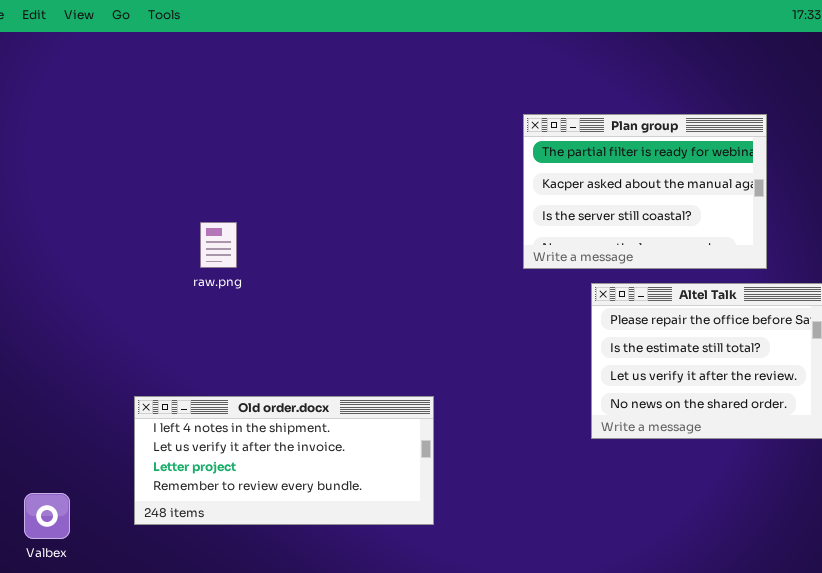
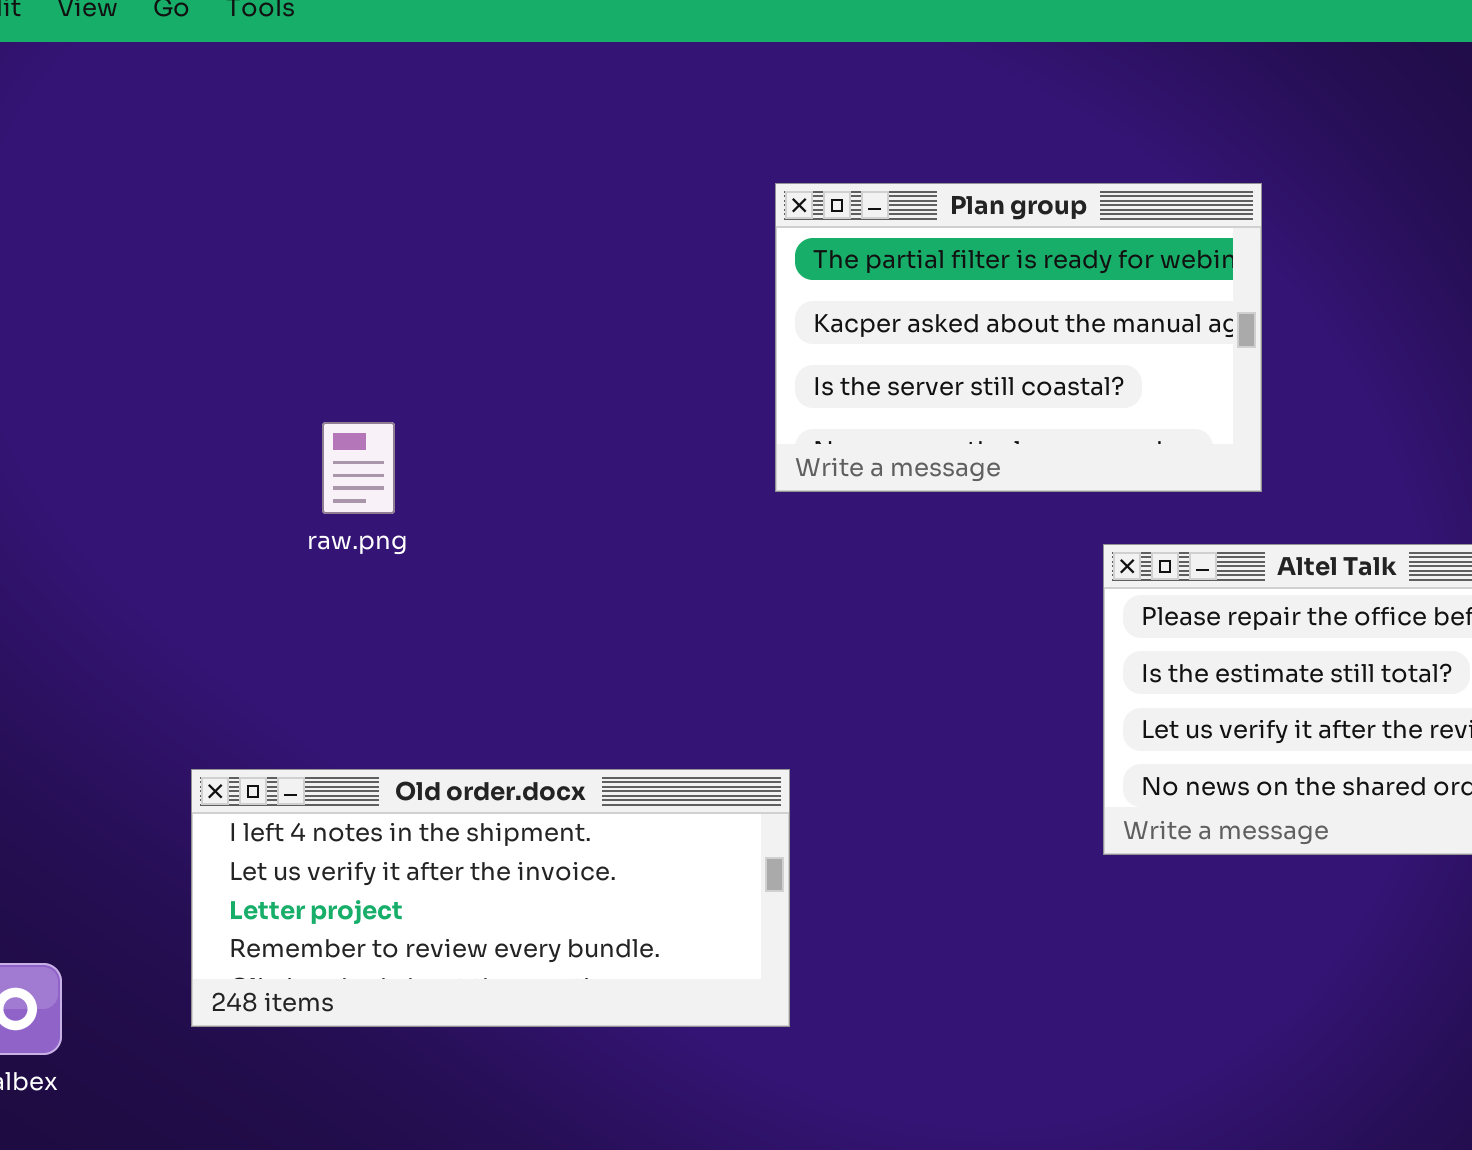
Plan group: [523,114,767,269] -> [775,183,1262,492], moved

